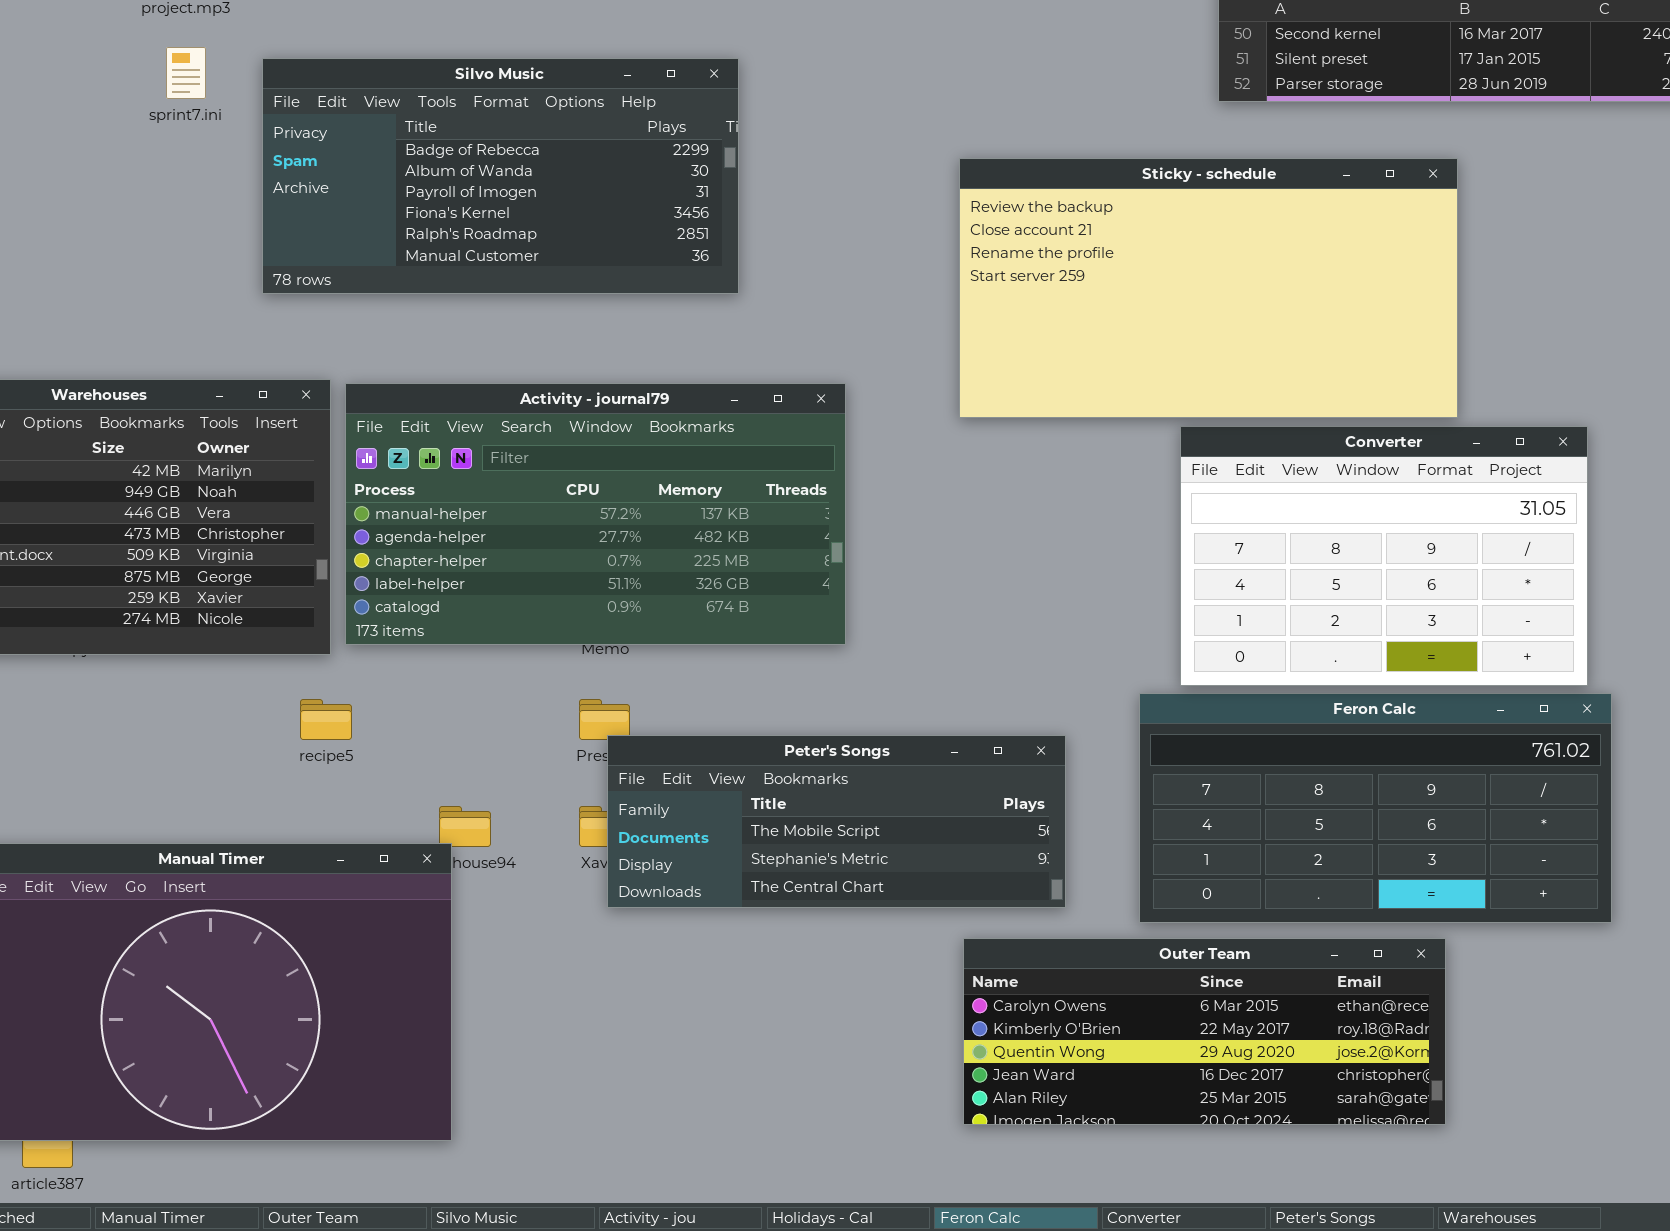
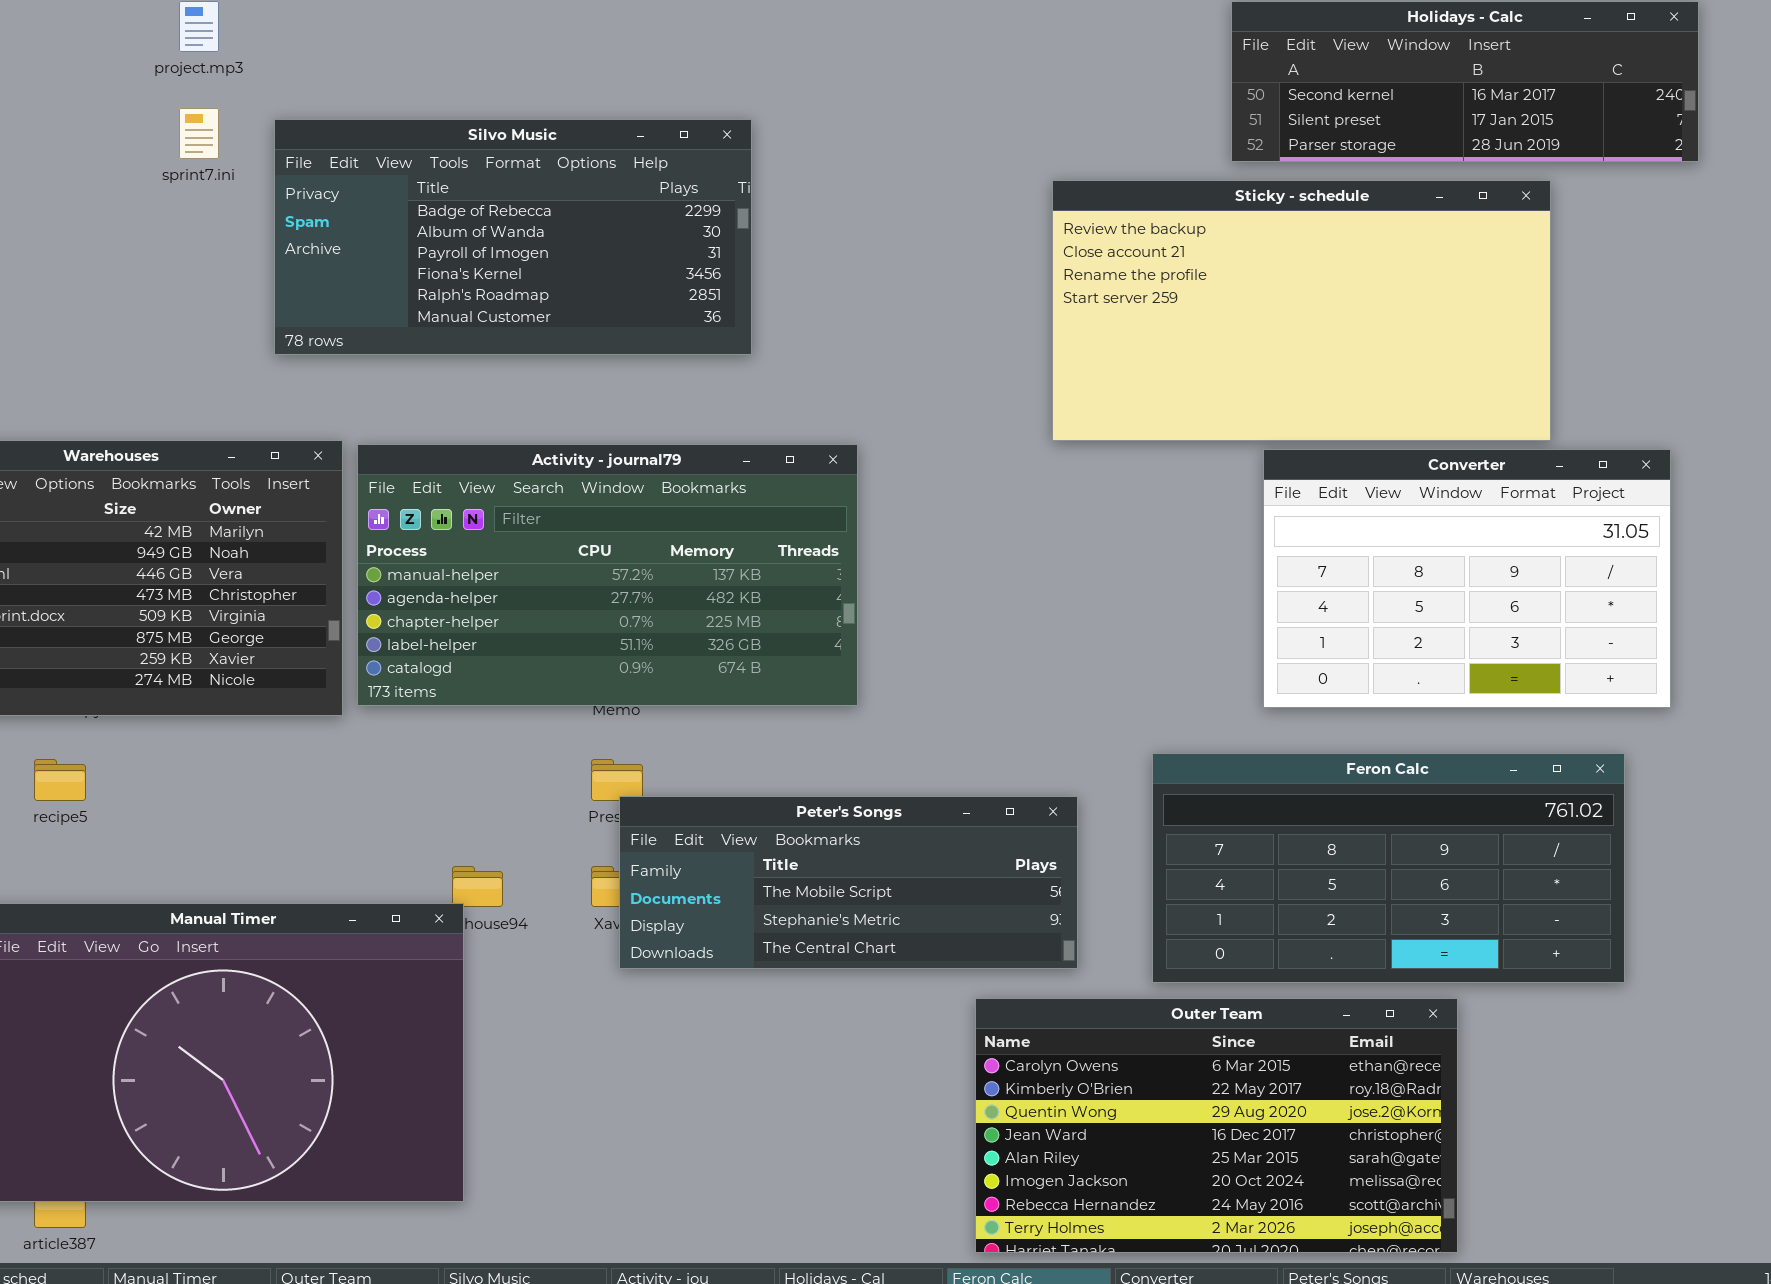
Sticky - schedule: [959,158,1458,418] -> [1052,180,1551,441], moved
Converter: [1180,426,1588,686] -> [1263,449,1671,708], moved
recipe5: [300,699,352,740] -> [34,759,86,801], moved
Outer Team: [963,938,1446,1125] -> [975,998,1458,1253], resized

